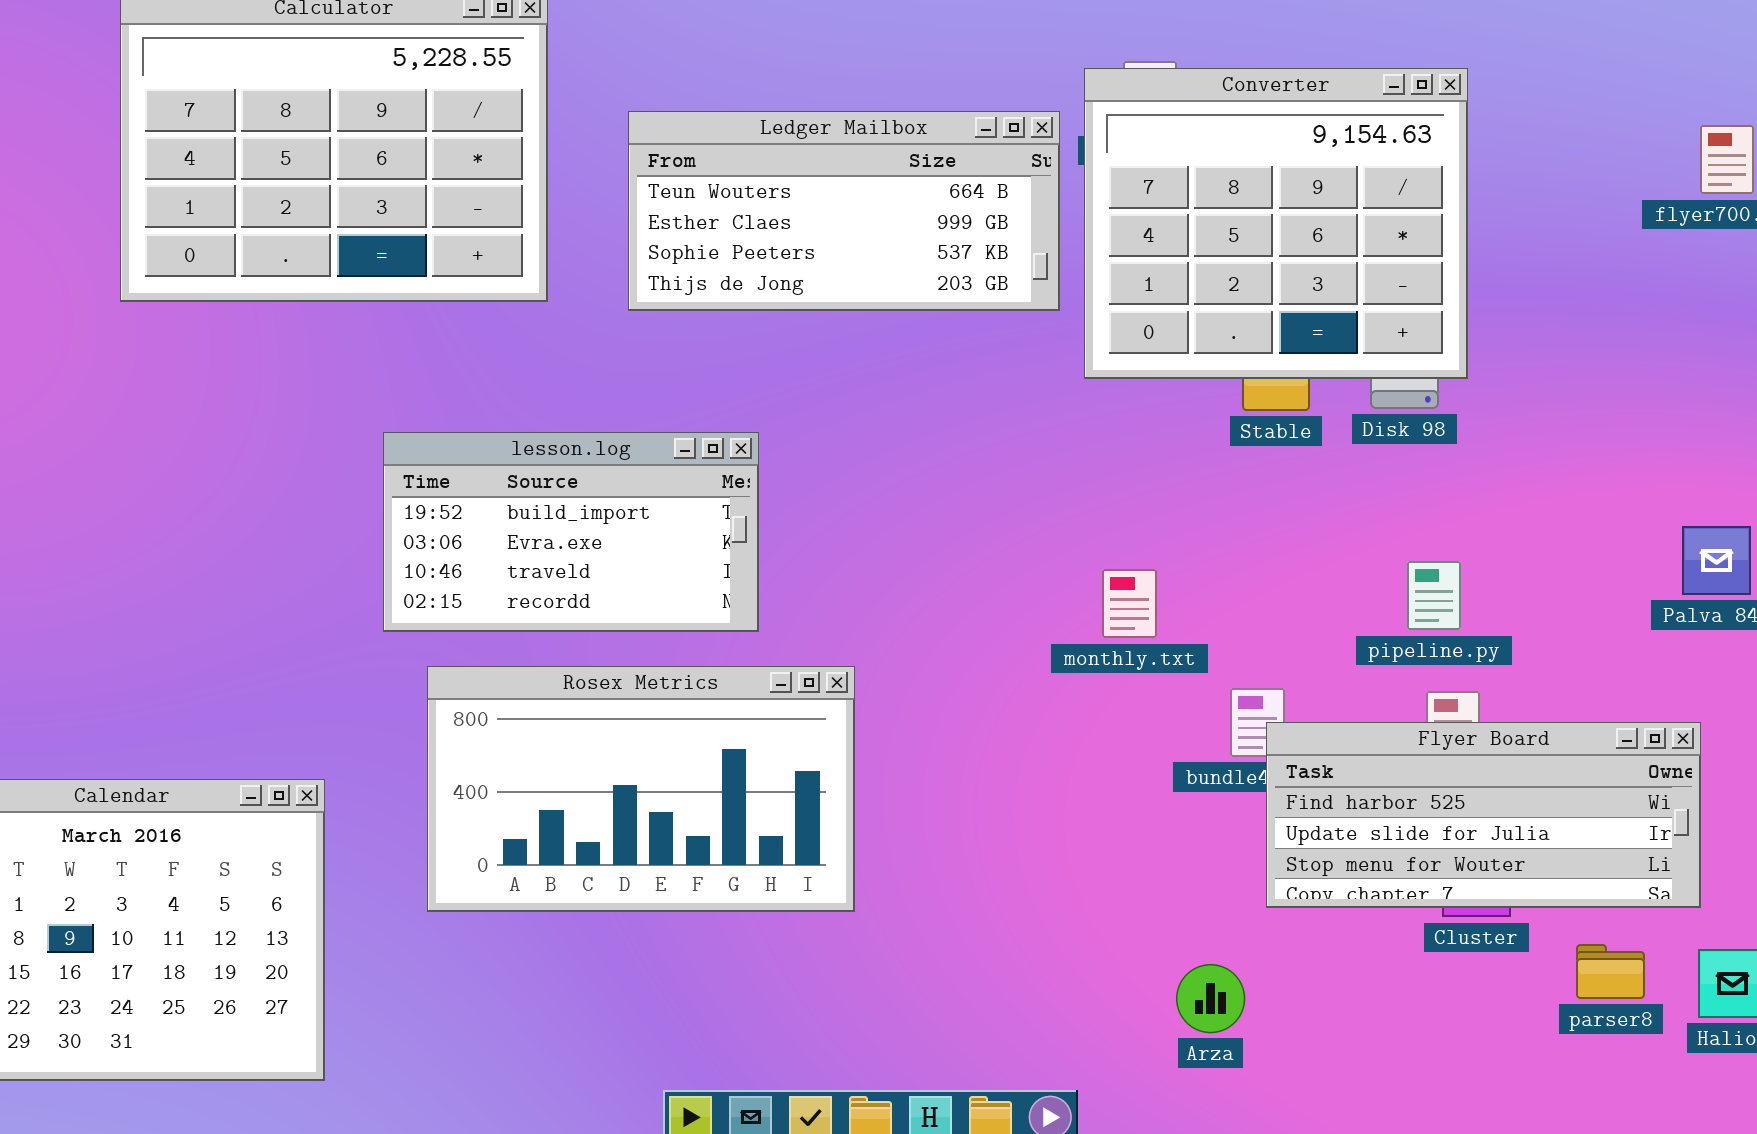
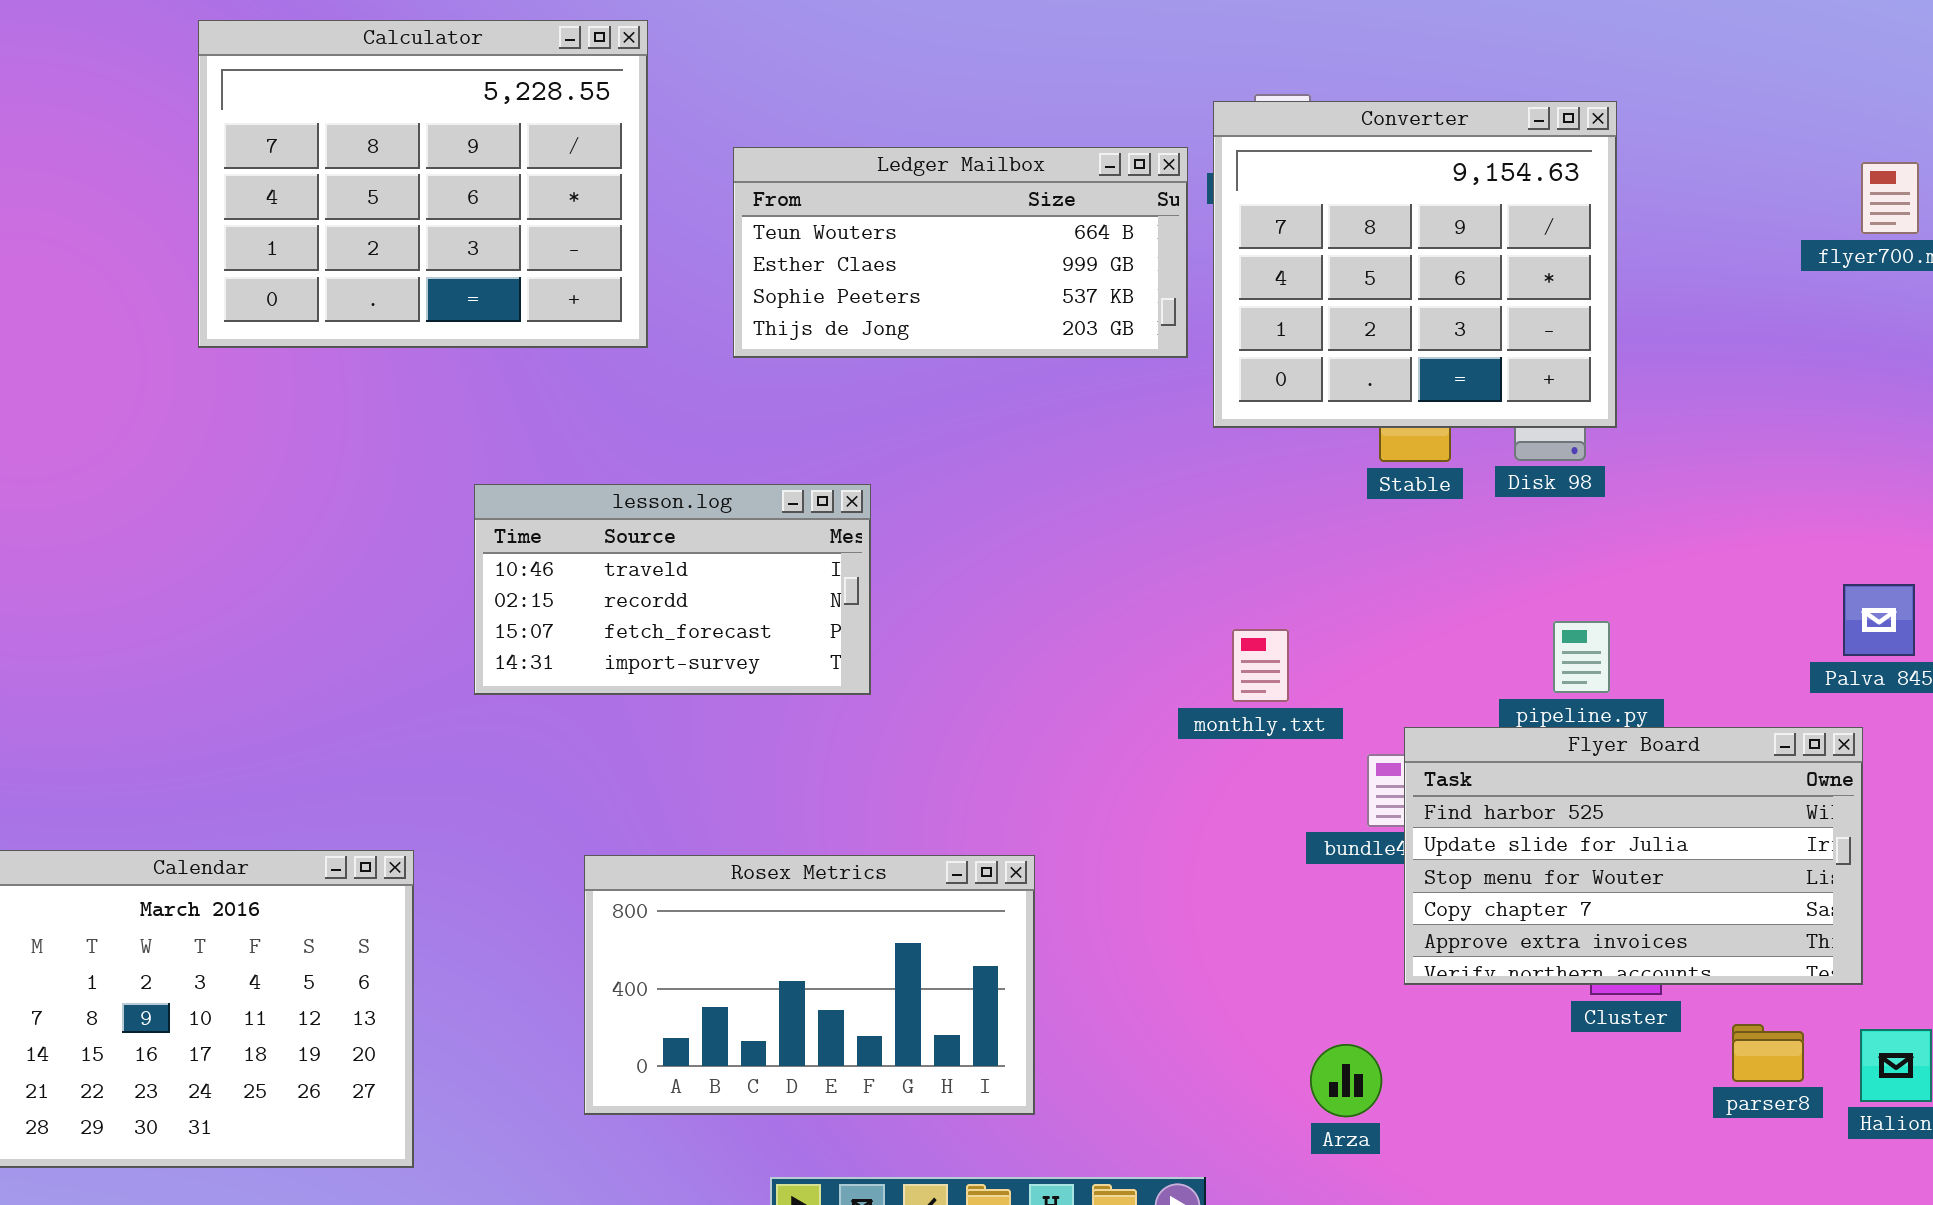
lesson.log: [383,432,759,632] -> [474,484,871,695], scrolled down 2 rows
Rosex Metrics: [427,666,855,912] -> [584,855,1035,1115], moved
Flyer Board: [1266,722,1701,908] -> [1404,727,1863,985], resized

